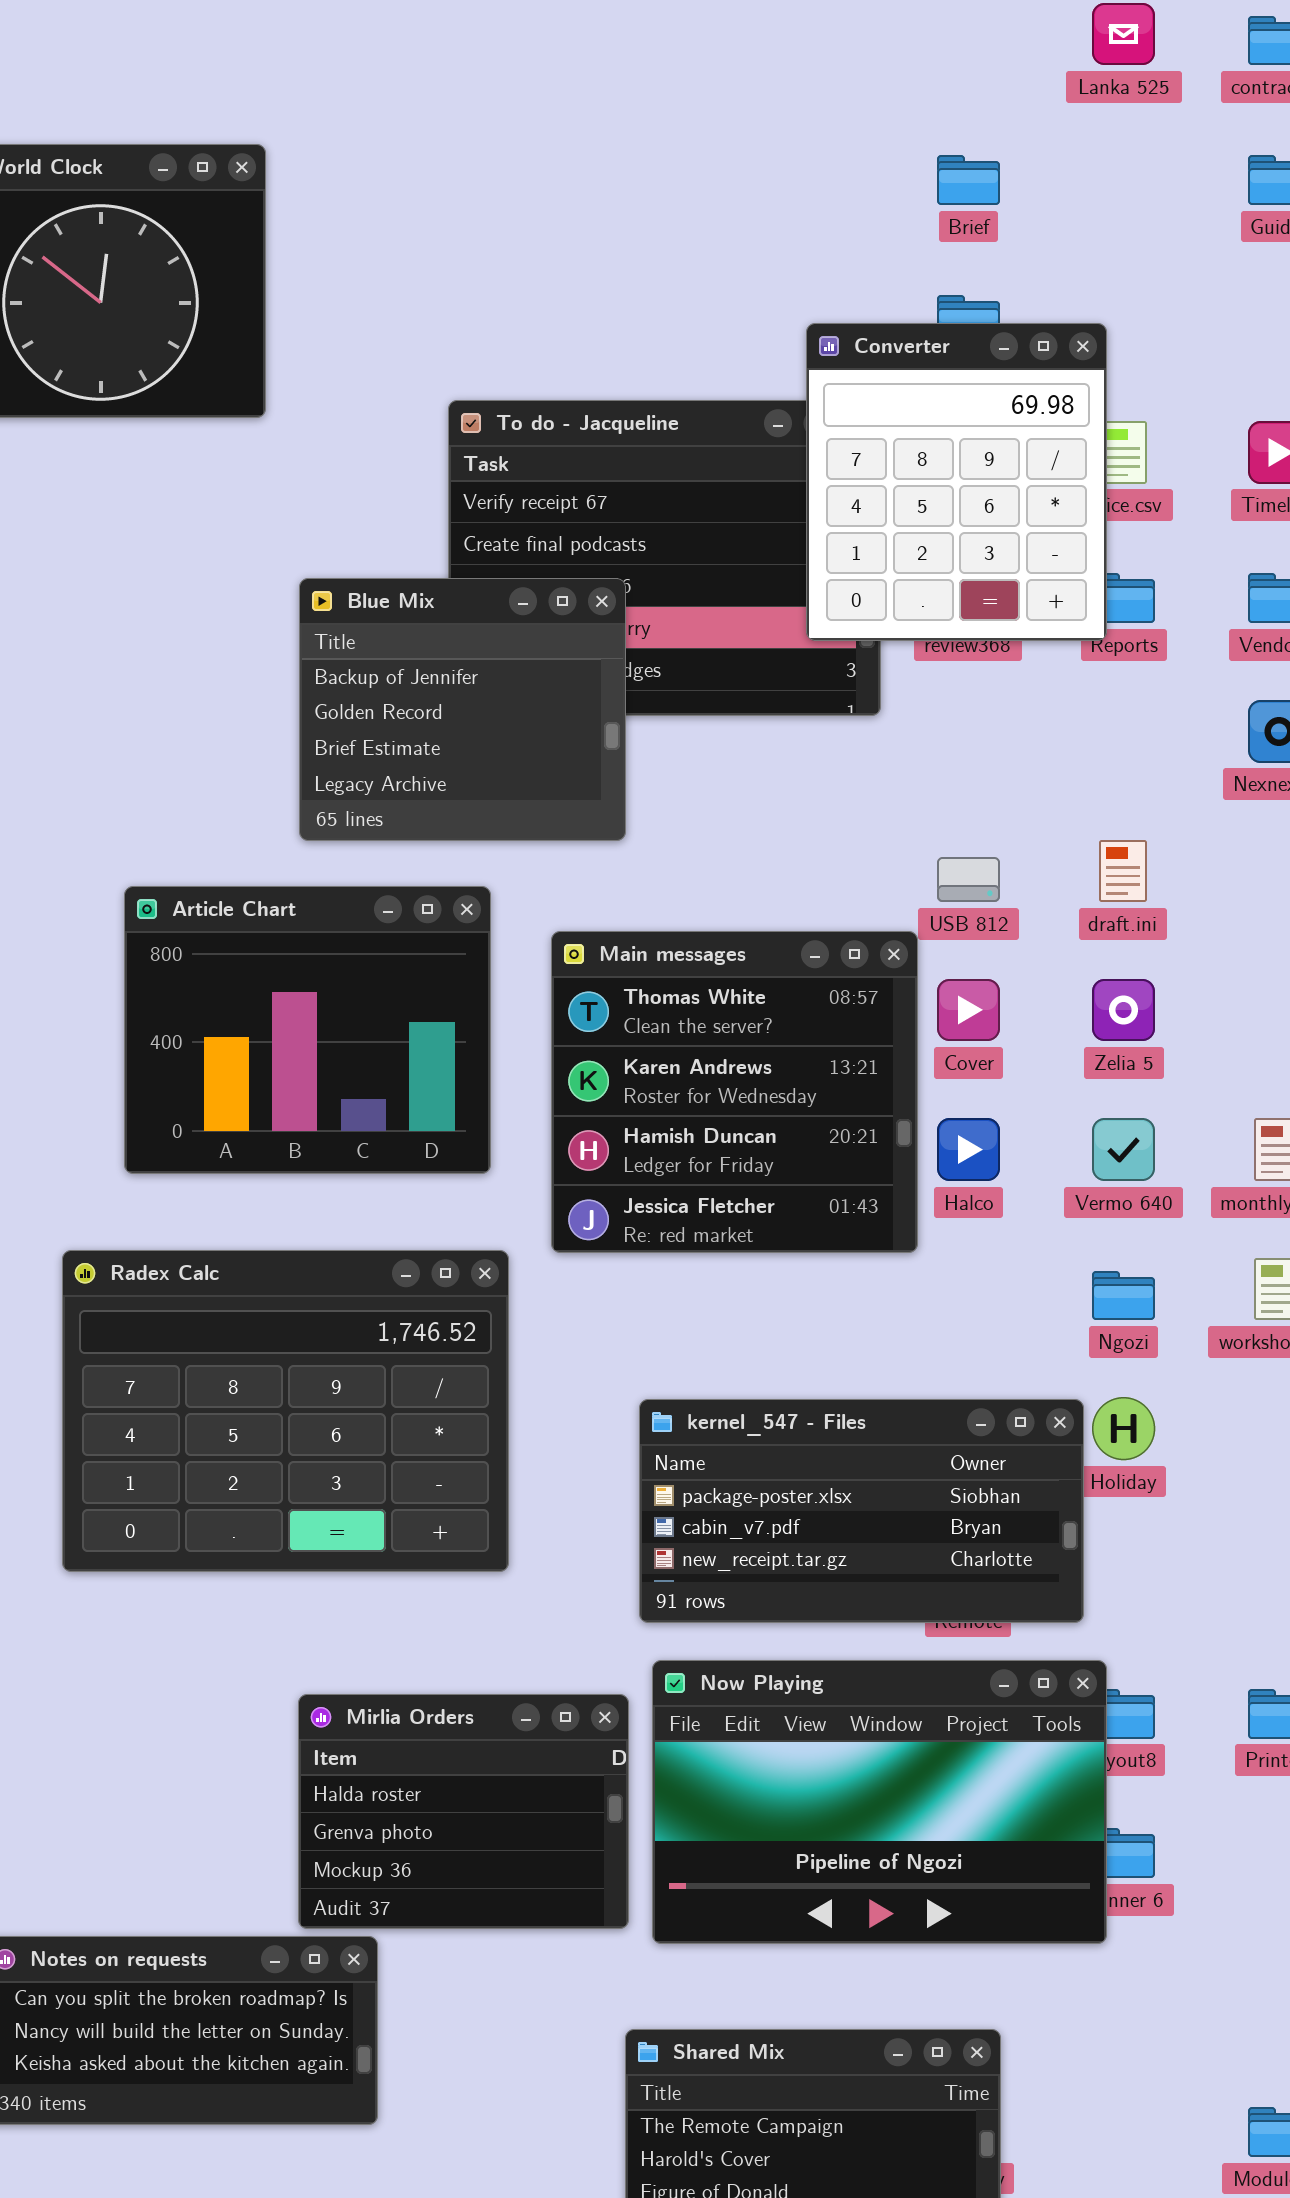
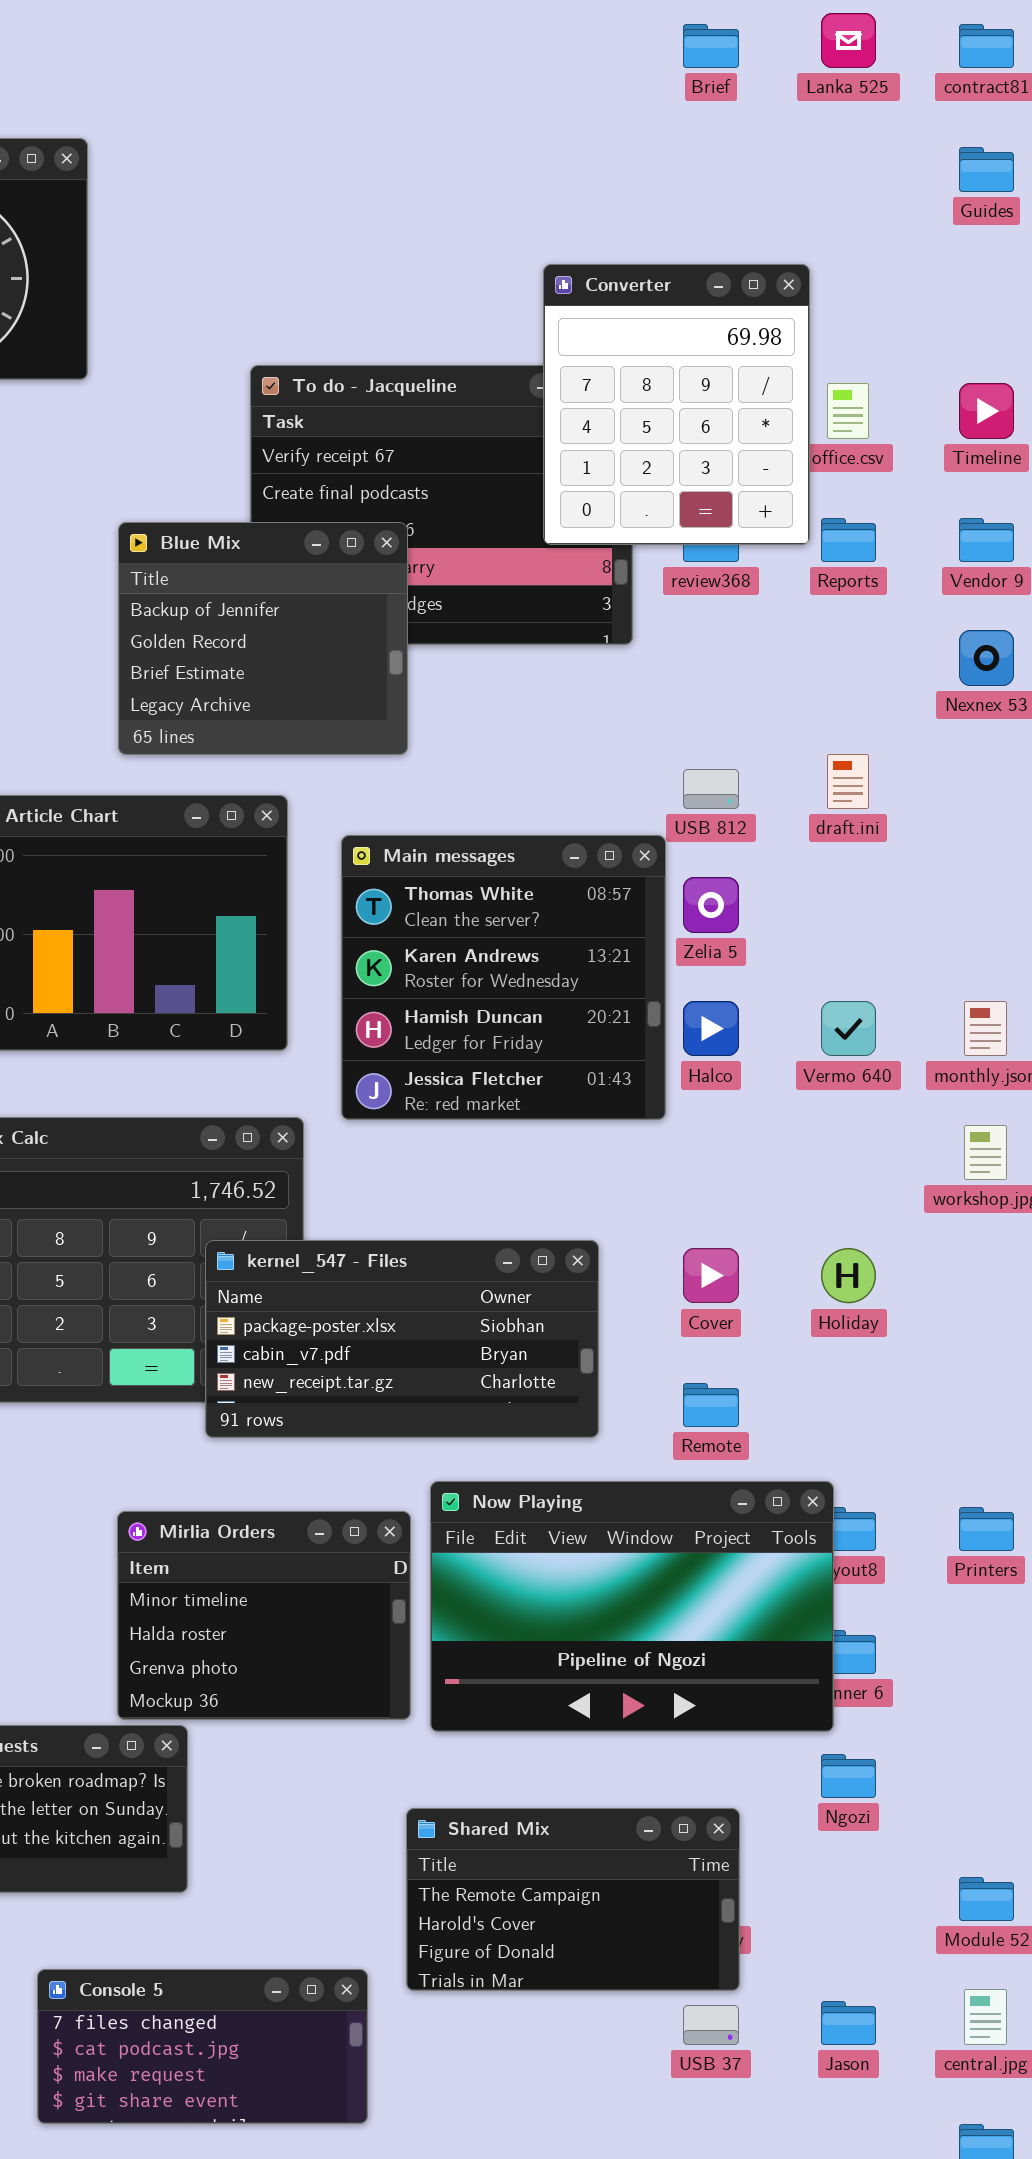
Brief: [937,155,1000,205] -> [683,24,739,68], moved
Converter: [806,323,1107,641] -> [543,264,810,545], moved
Cover: [937,979,1000,1041] -> [683,1248,739,1303], moved
Zelia 5: [1092,979,1155,1041] -> [683,877,739,933], moved
Ngozi: [1092,1271,1155,1320] -> [821,1754,876,1798], moved
kernel_547 - Files: [639,1399,1084,1623] -> [205,1240,599,1438], moved
Mirlia Orders: [298,1694,629,1929] -> [117,1511,411,1720], scrolled up 1 row

